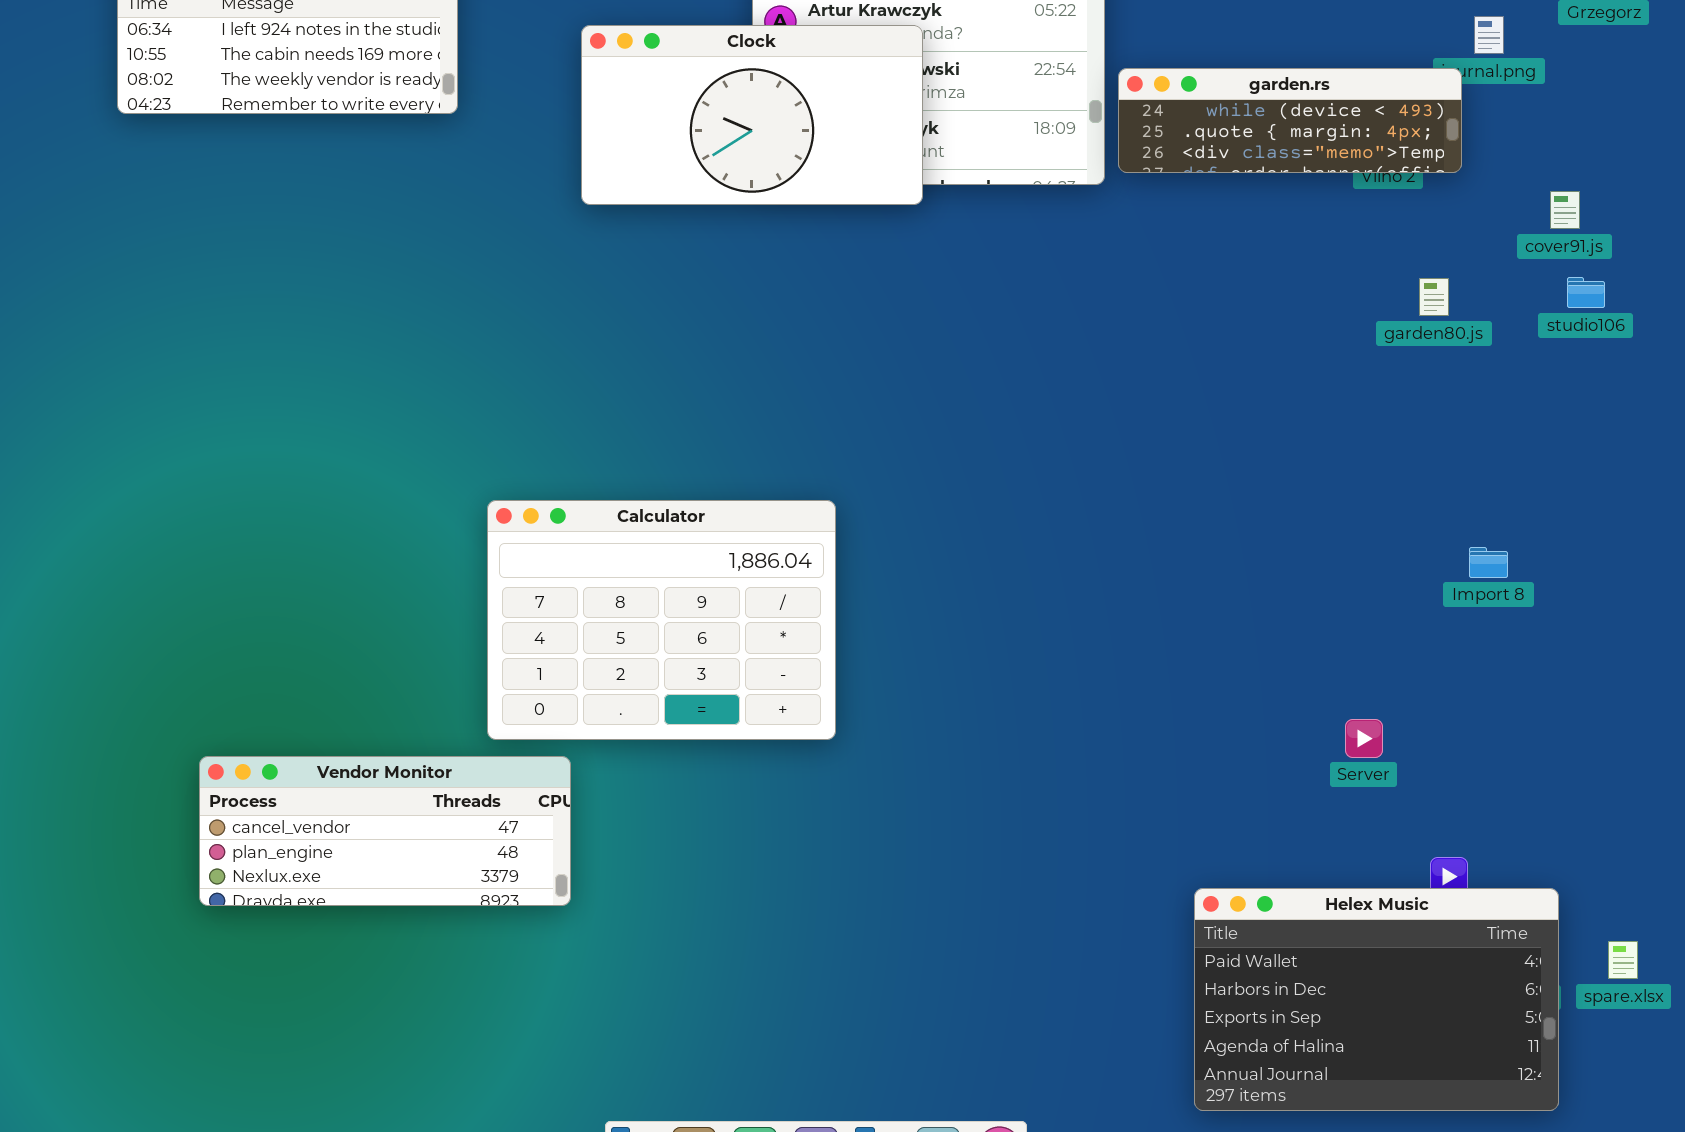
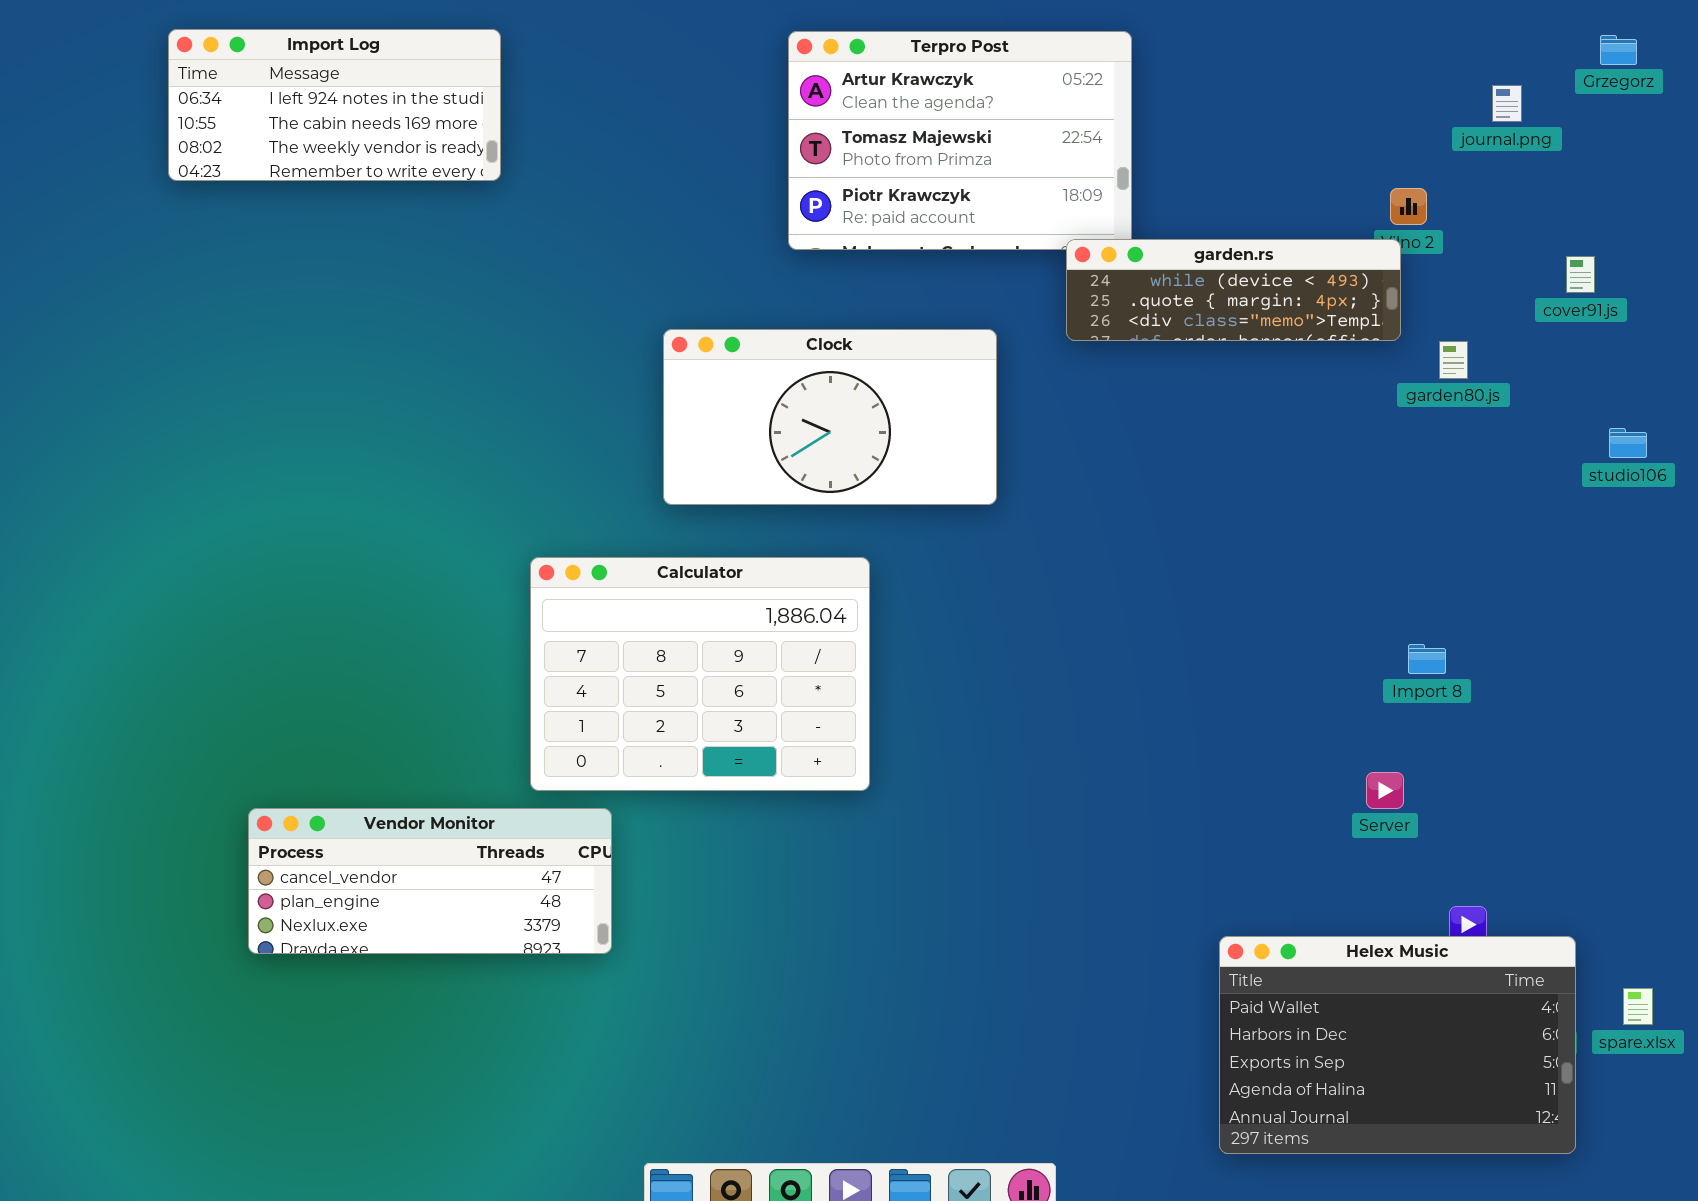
Clock: [581,25,923,205] -> [663,329,997,505], moved
garden.rs: [1118,68,1462,173] -> [1066,239,1401,341], moved
studio106: [1567,277,1605,308] -> [1609,428,1647,458], moved
Import 8: [1469,547,1508,578] -> [1408,644,1446,674], moved

